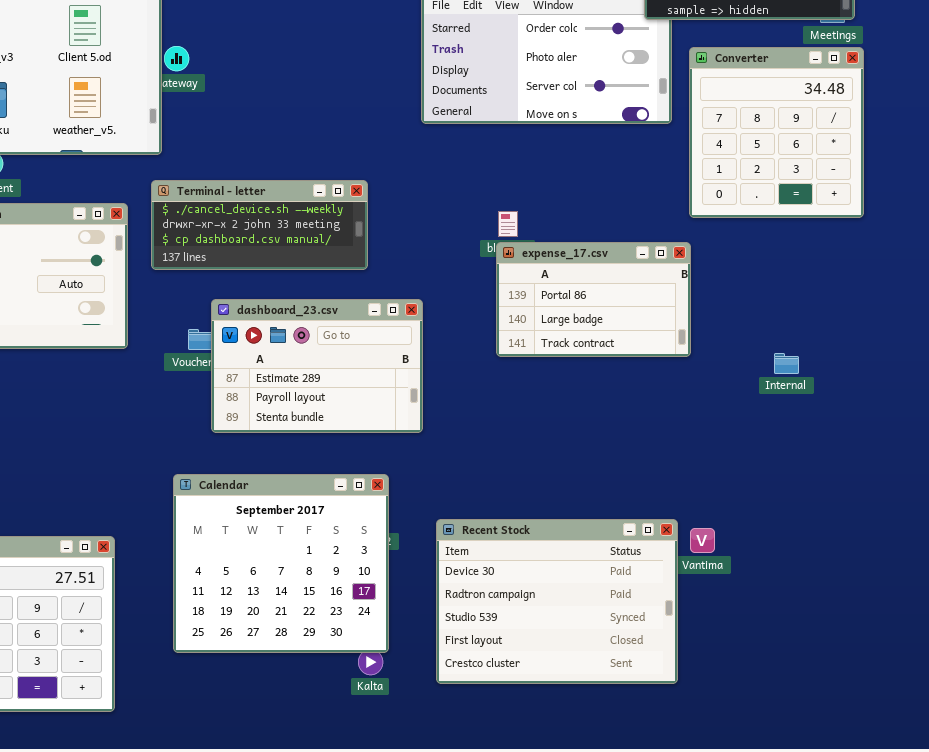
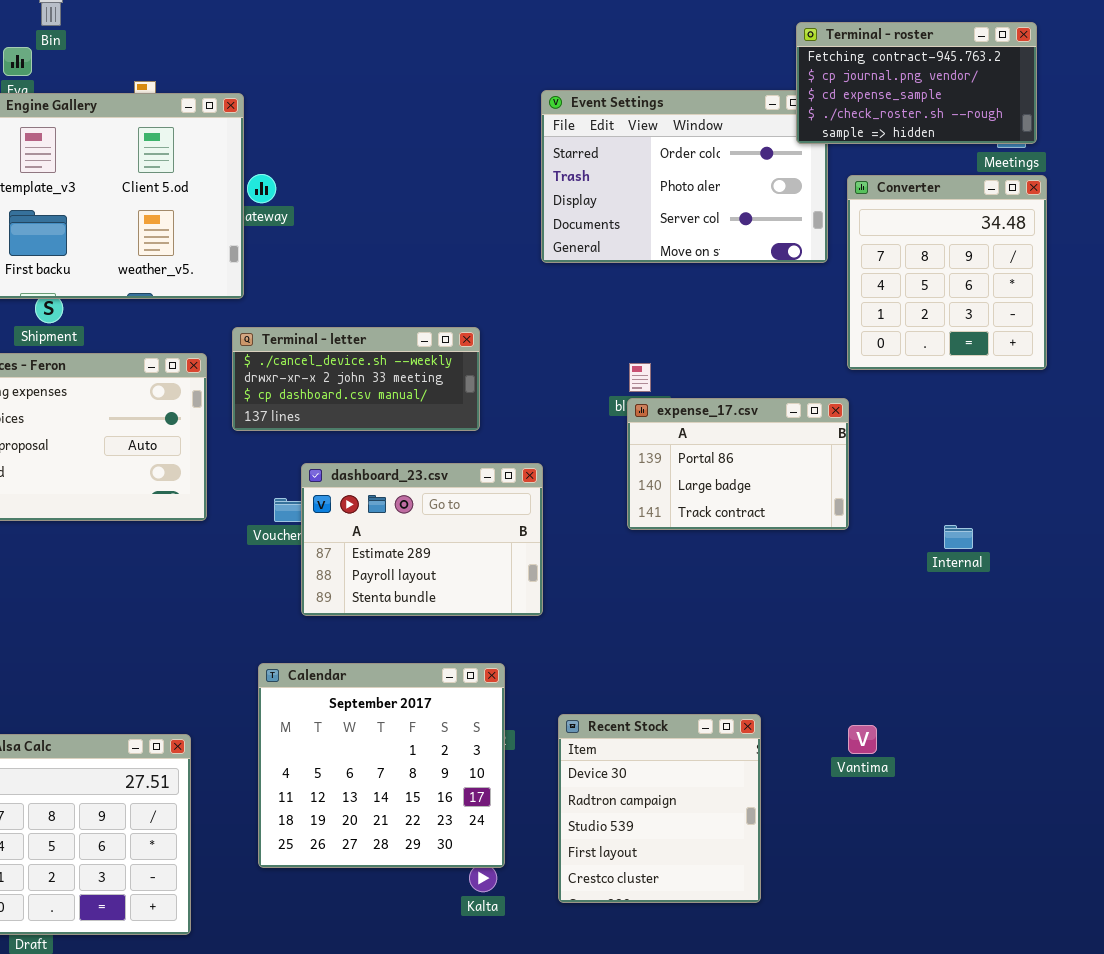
Recent Stock: [436,519,678,684] -> [558,714,761,903], resized

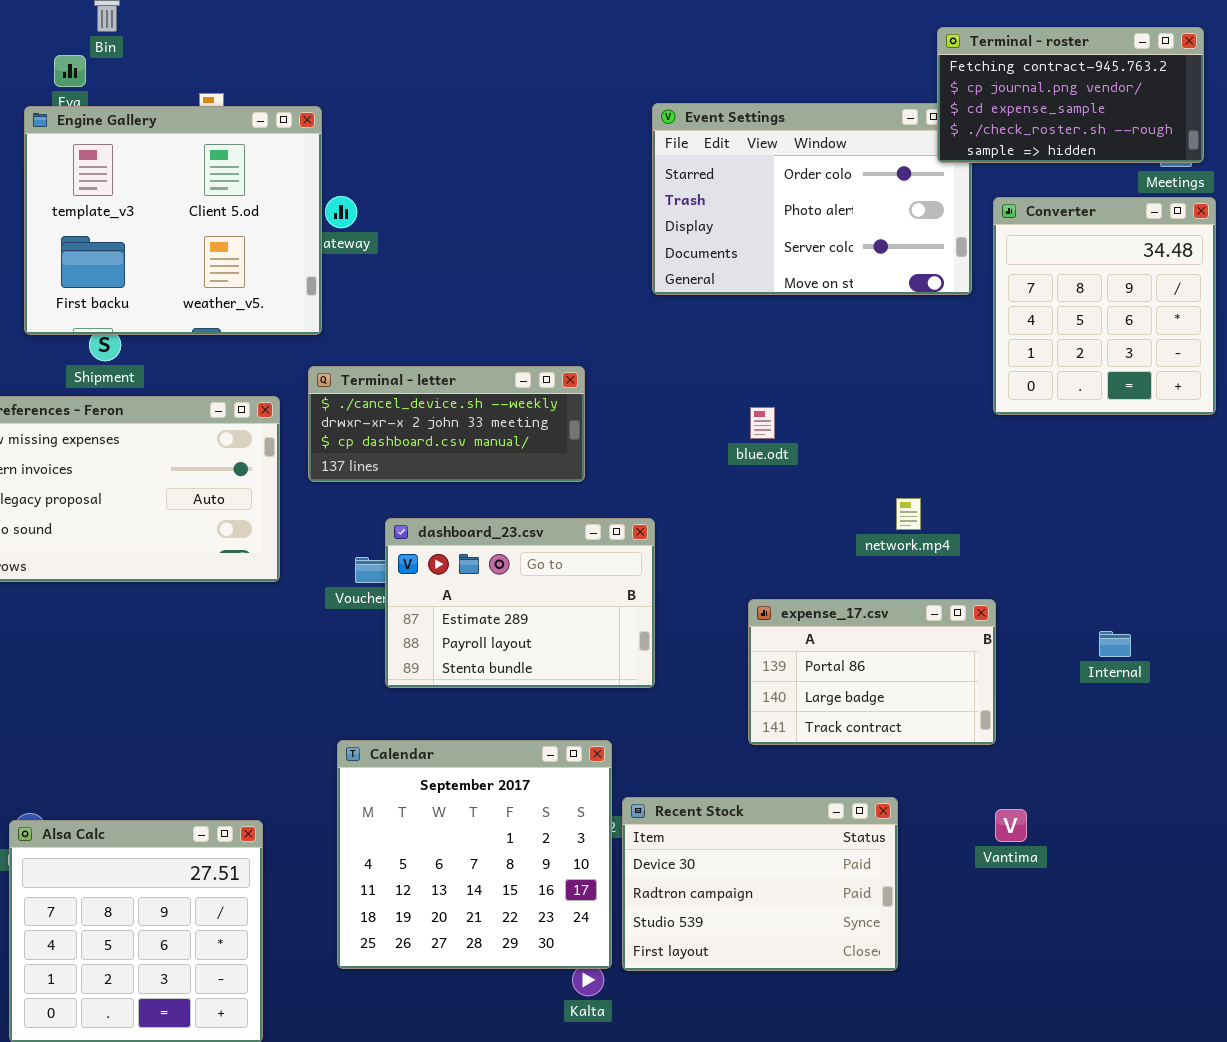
expense_17.csv: [627,398,849,530] -> [748,599,996,745], moved
Internal: [944,525,973,549] -> [1099,631,1131,657], moved
Recent Stock: [558,714,761,903] -> [622,797,898,971], resized

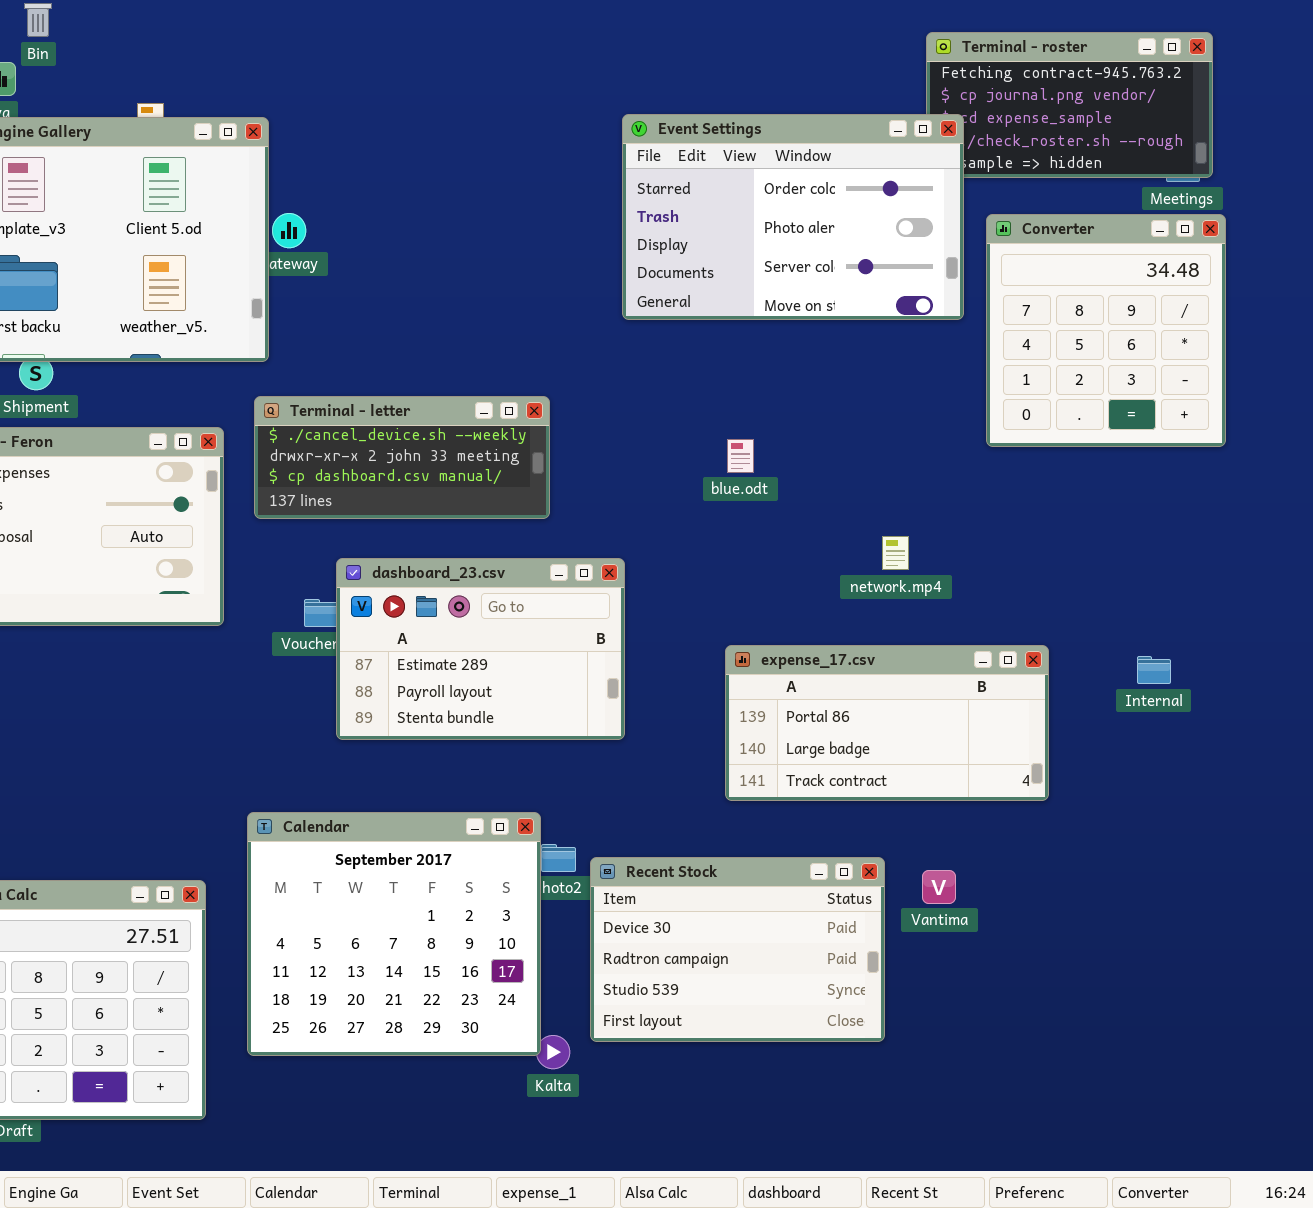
Event Settings: [652,103,972,295] -> [622,114,964,320], raised
expense_17.csv: [748,599,996,745] -> [725,645,1049,801], resized
Internal: [1099,631,1131,657] -> [1137,656,1171,684], moved
Calendar: [337,740,612,969] -> [247,812,541,1056], moved
Vantima: [995,809,1027,842] -> [922,870,956,904], moved

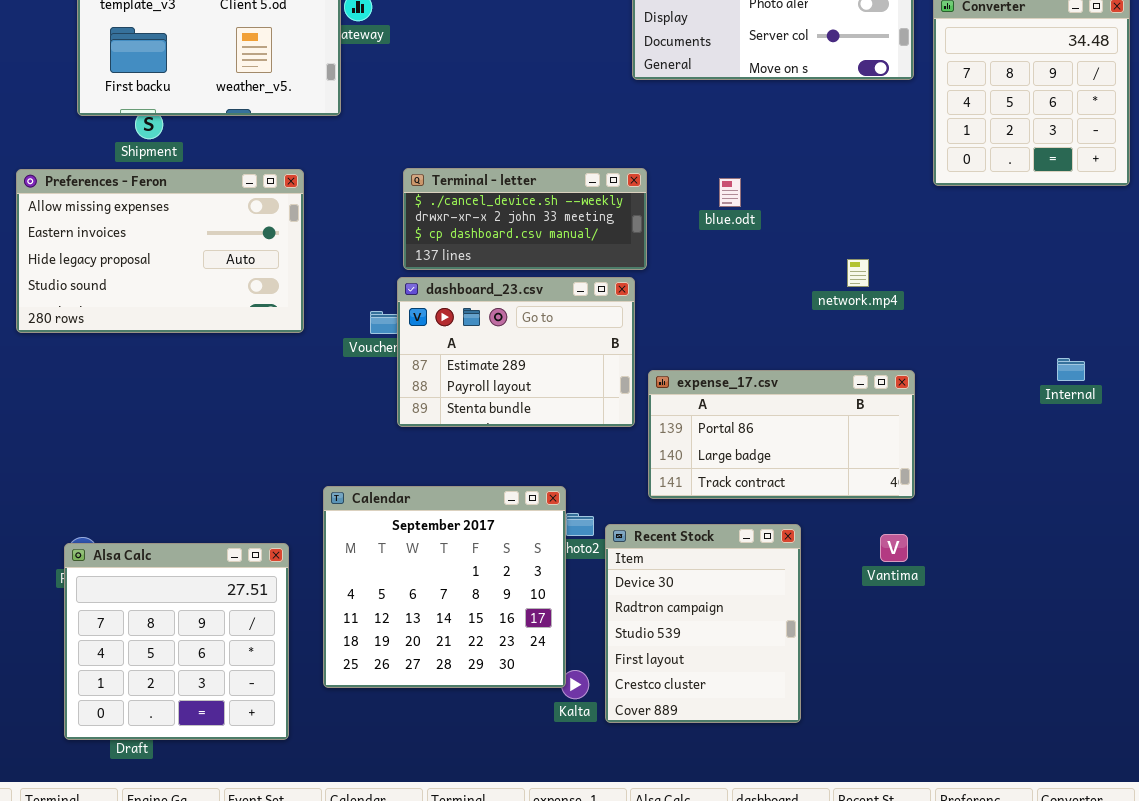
Terminal - letter: [254,396,550,519] -> [403,168,647,270], moved
expense_17.csv: [725,645,1049,801] -> [648,370,915,499], moved
Recent Stock: [590,857,885,1042] -> [605,524,801,723], resized

